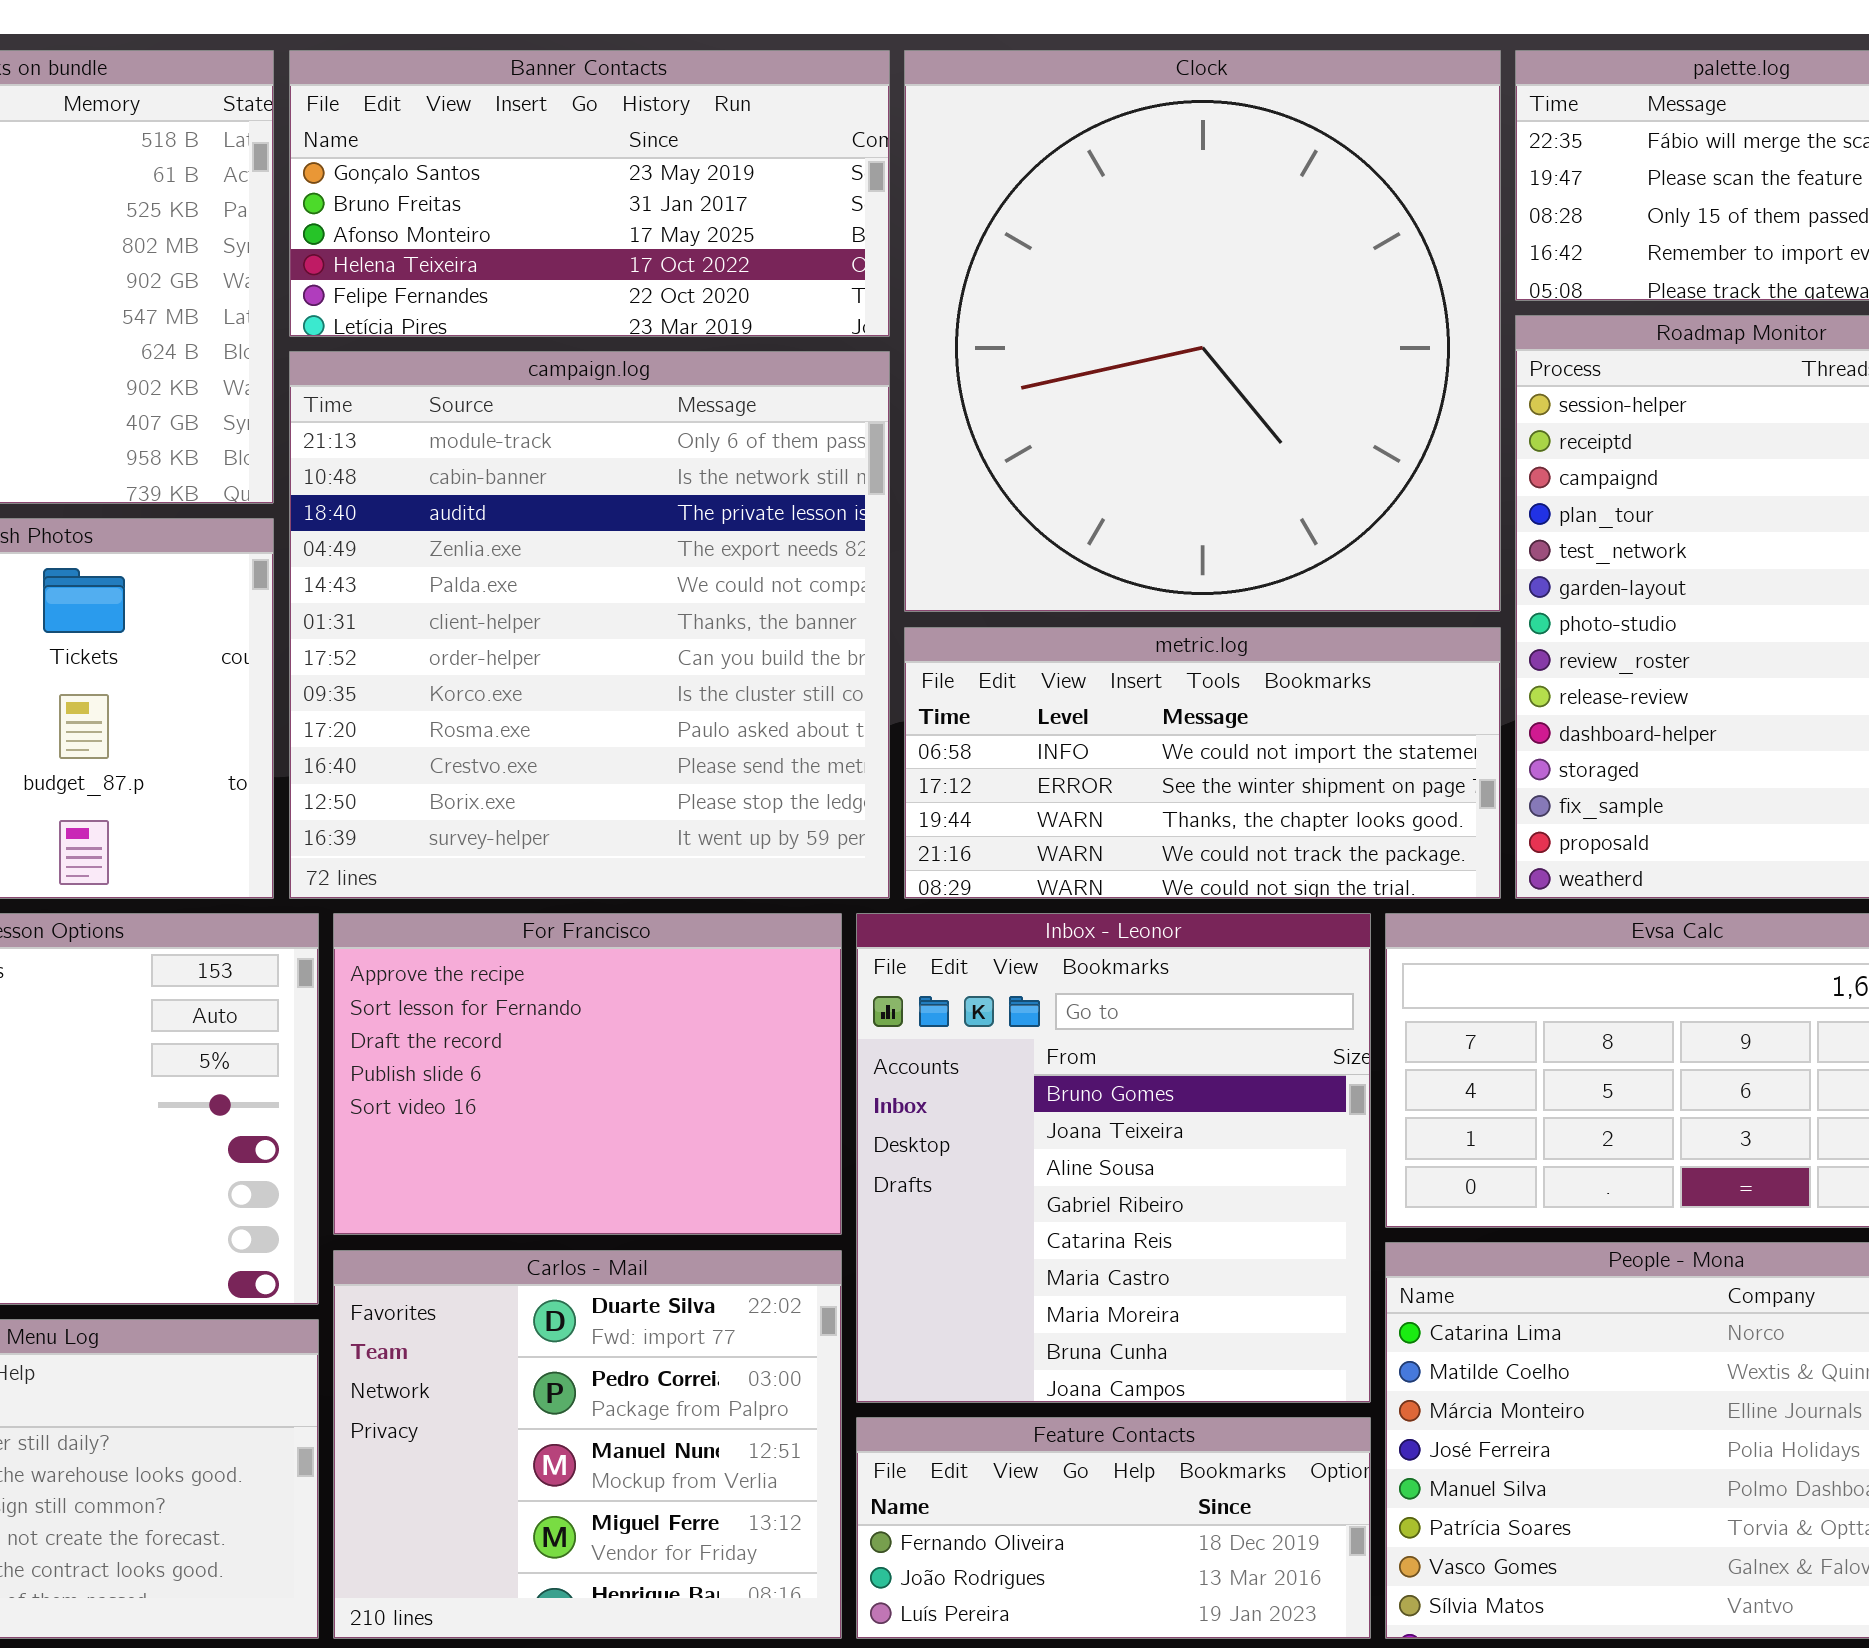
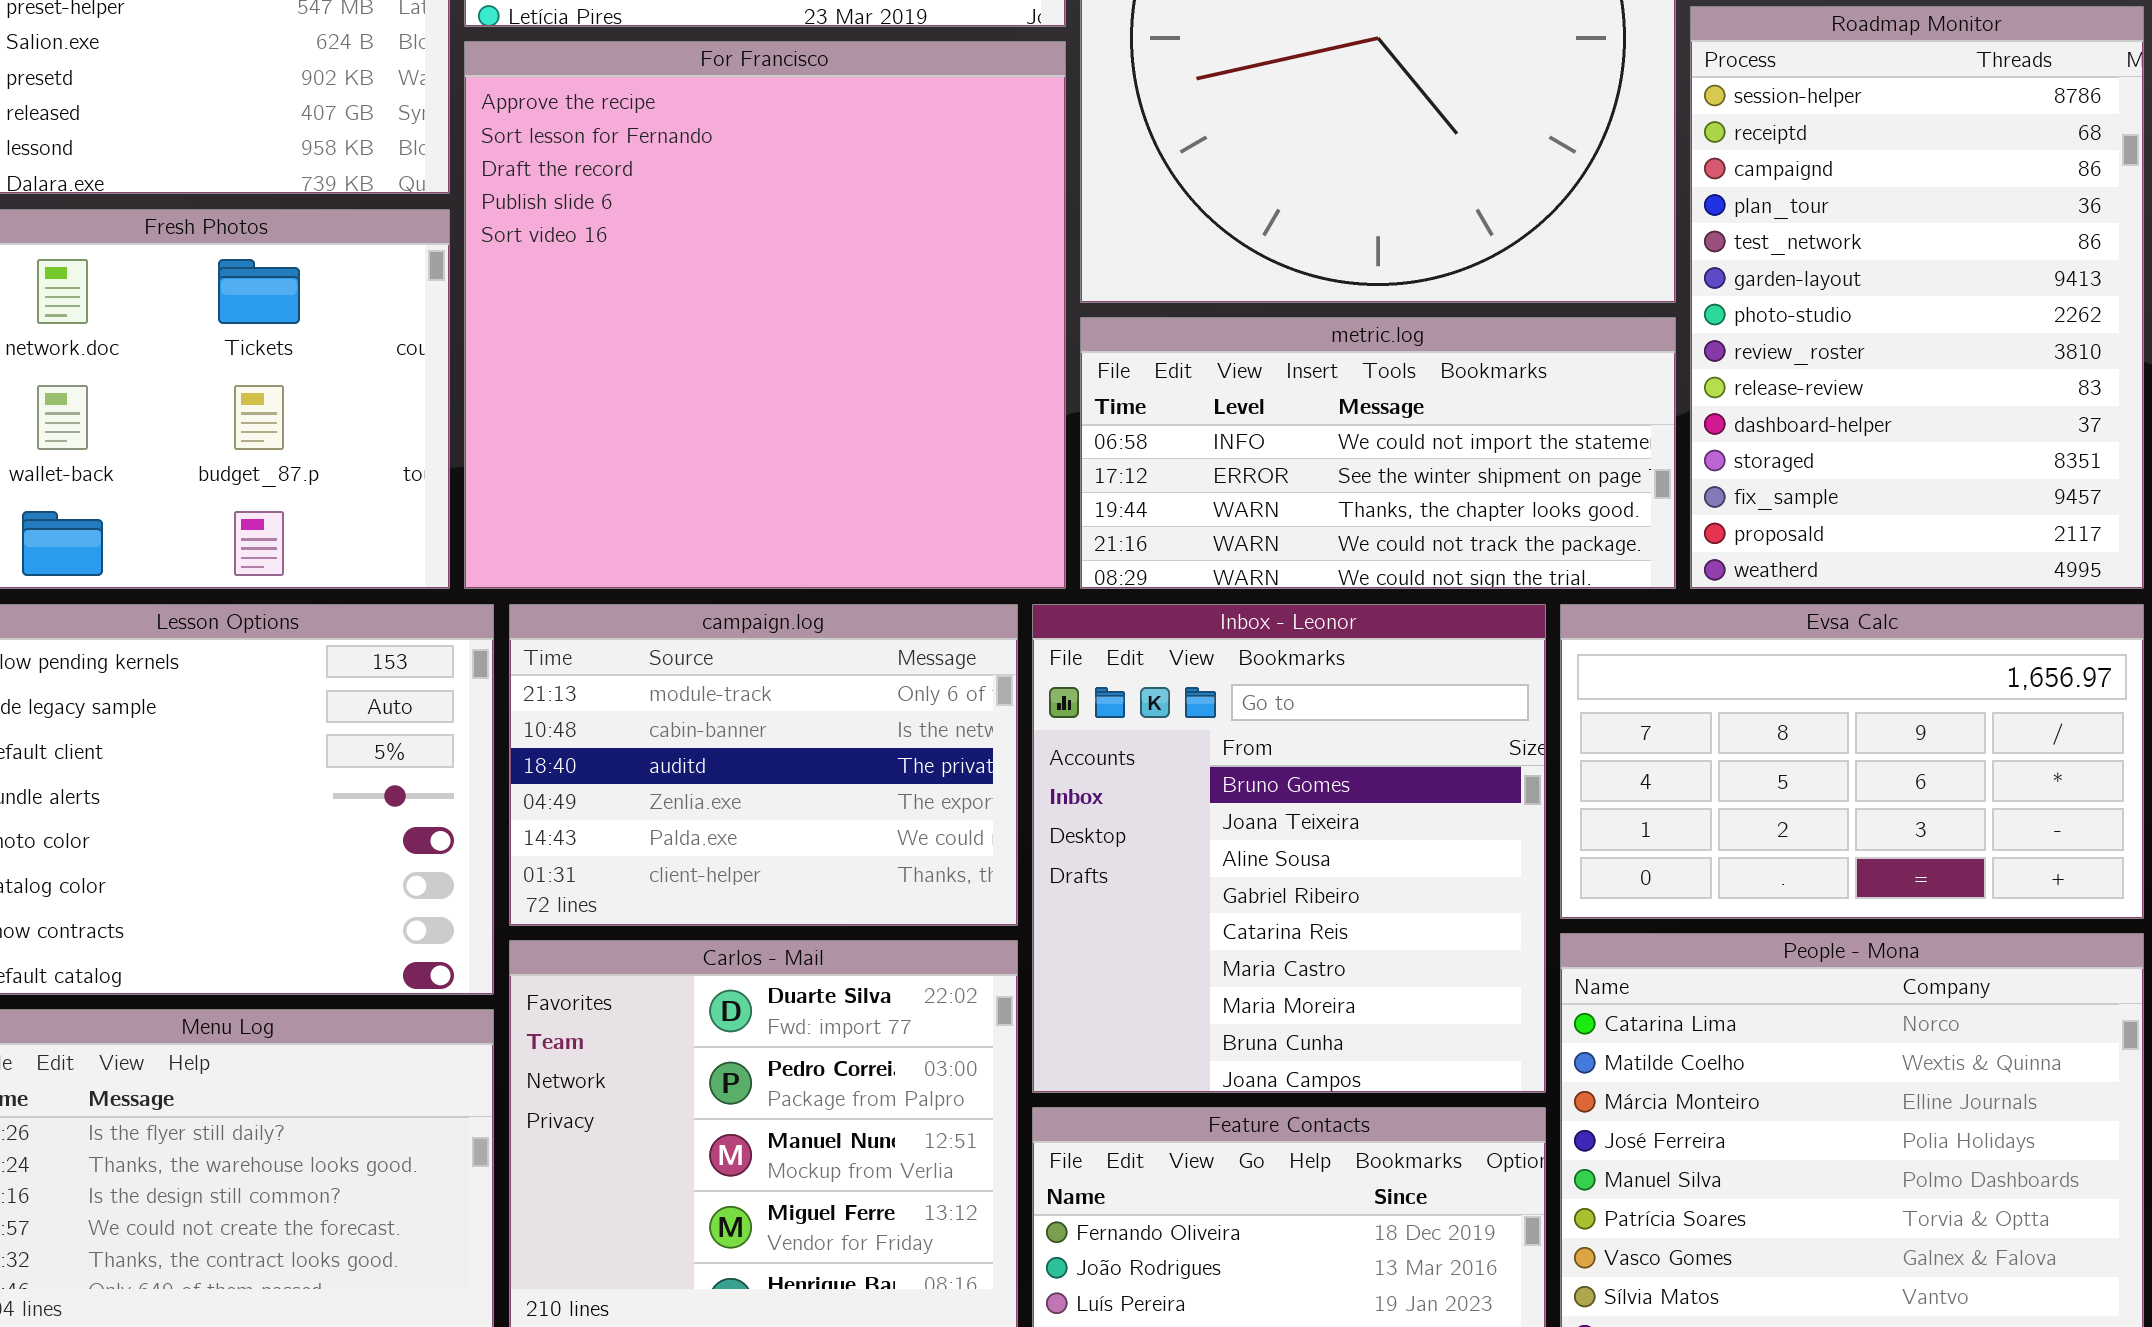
campaign.log: [289,351,890,899] -> [509,604,1018,926], moved, resized
For Francisco: [333,913,842,1235] -> [464,41,1066,589], moved, resized

